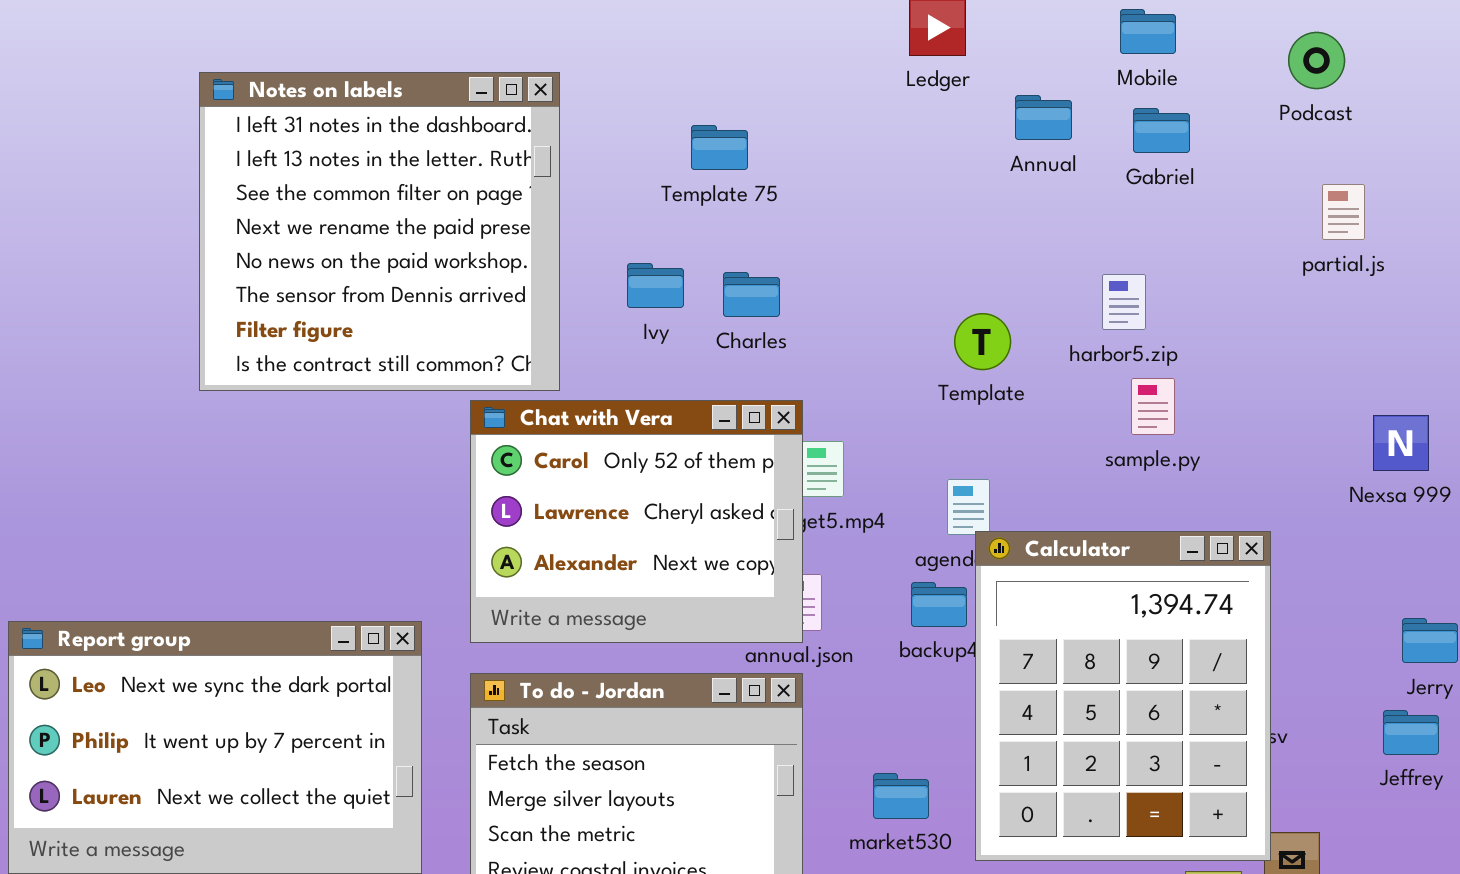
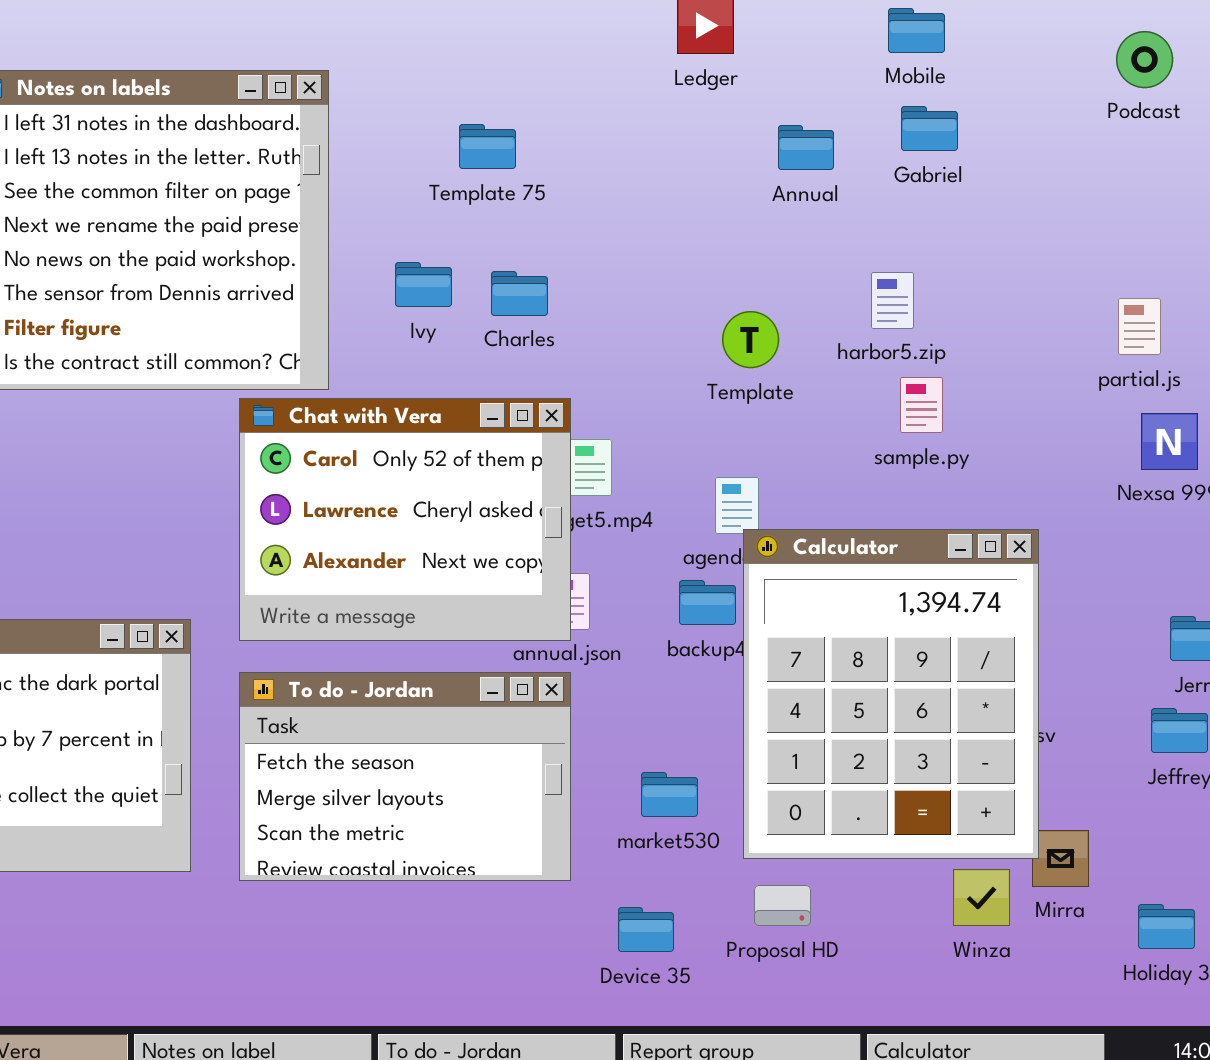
Podcast: [1288,32,1345,89] -> [1116,31,1173,88], moved
Annual: [1015,95,1072,140] -> [778,125,834,170], moved
partial.js: [1322,184,1365,240] -> [1118,298,1161,355], moved

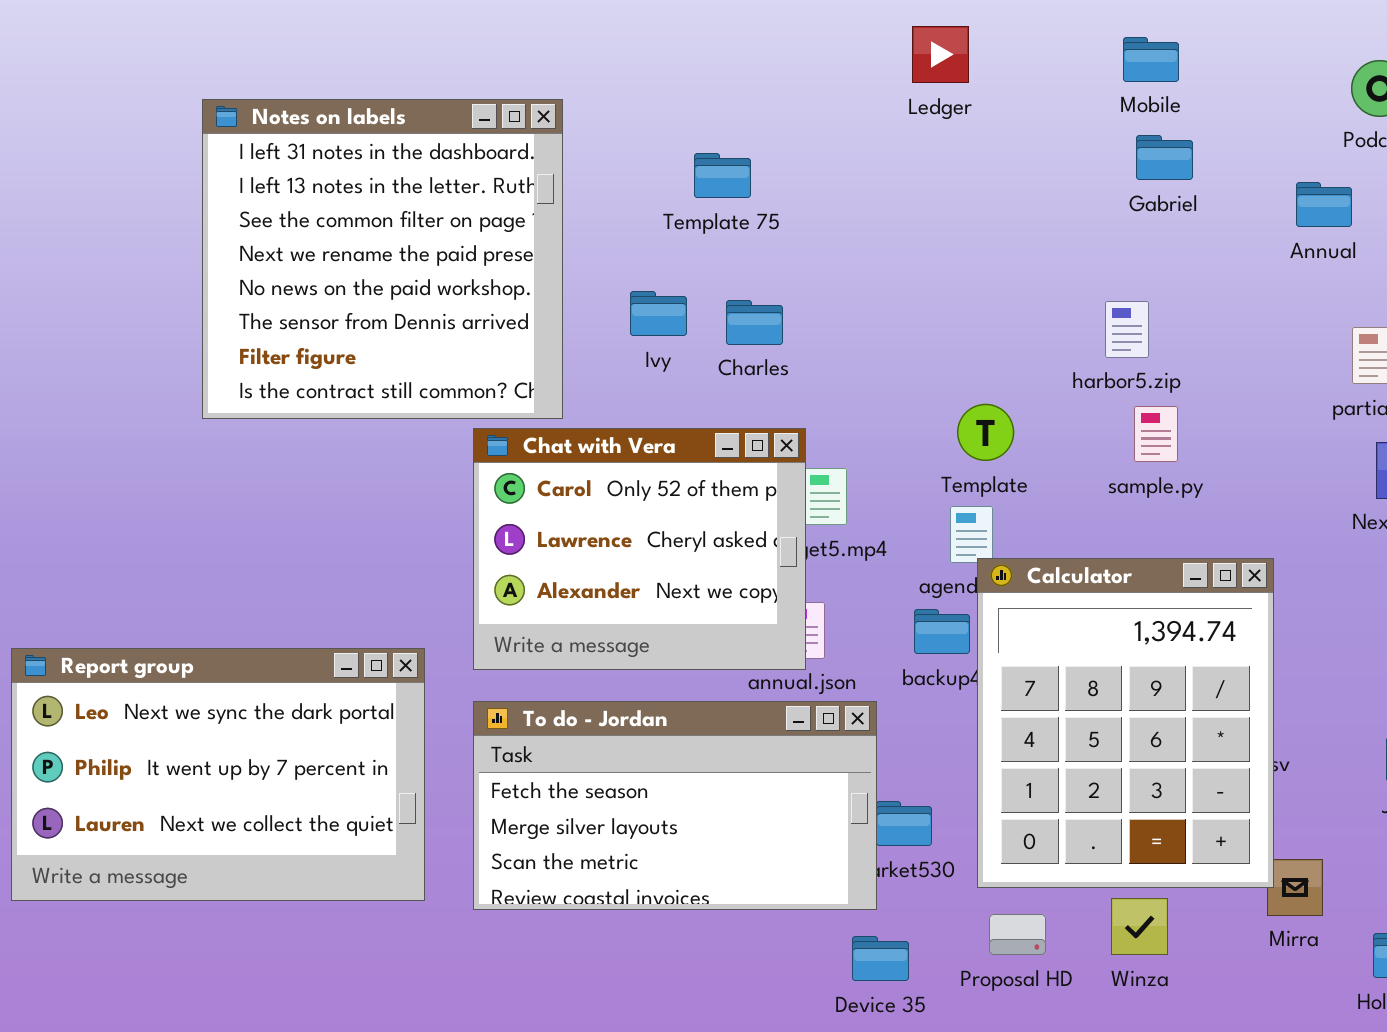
Annual: [778,125,834,170] -> [1296,182,1352,227], moved
Template: [722,311,779,368] -> [957,404,1014,461], moved
To do - Jordan: [239,672,571,881] -> [473,701,877,910], resized
Winza: [953,869,1010,926] -> [1111,898,1168,955], moved

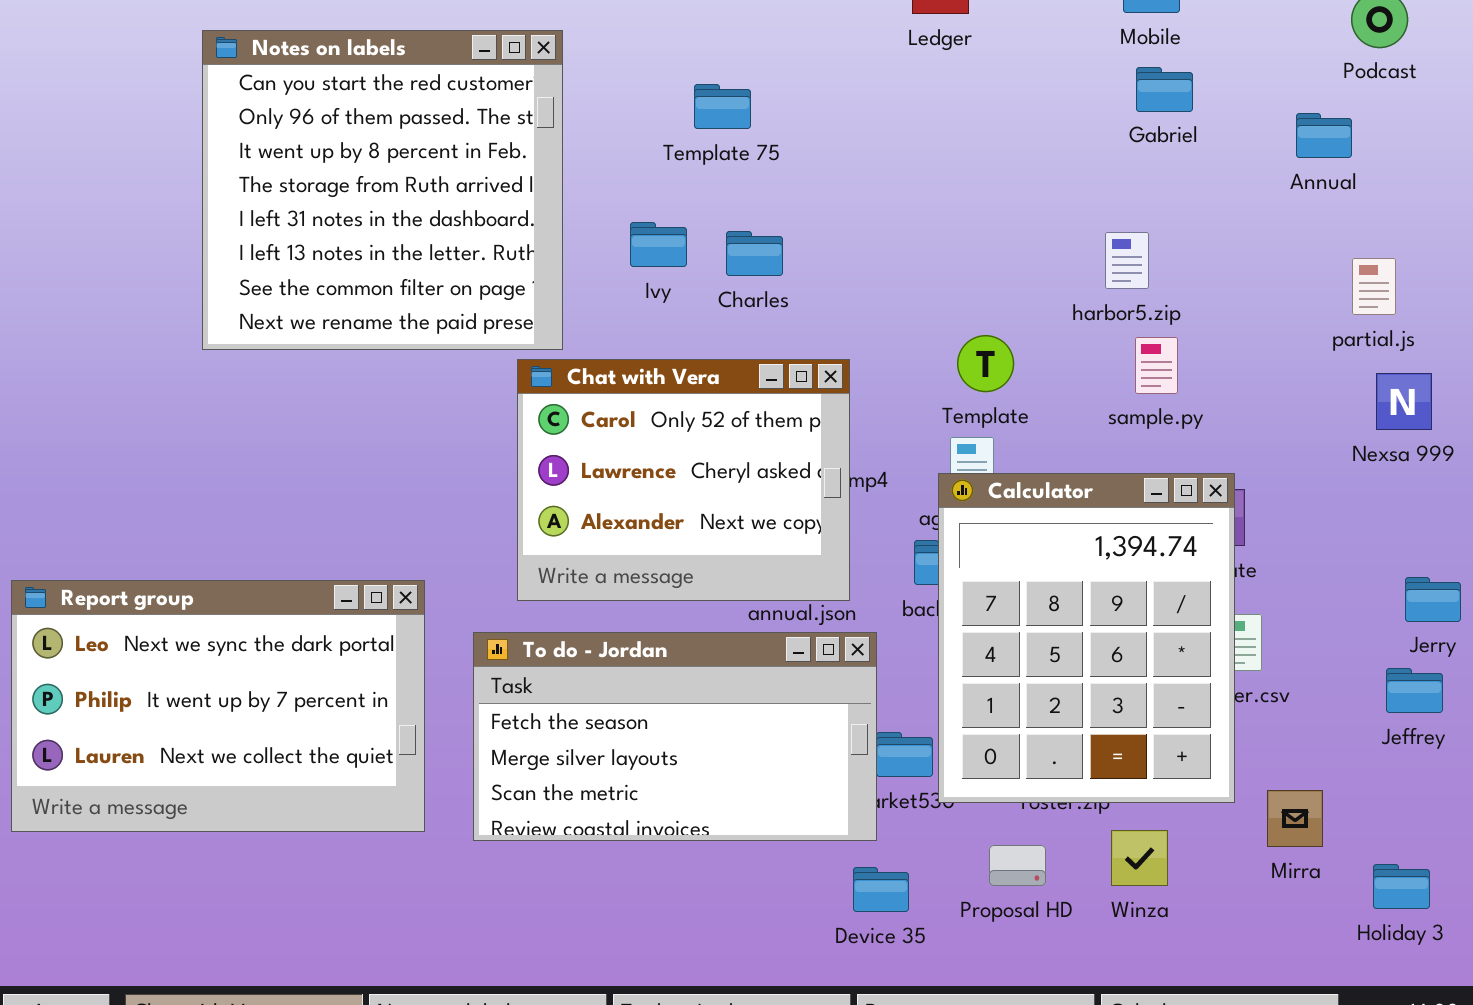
Notes on labels: [202,99,563,419] -> [202,30,563,350], scrolled up 4 rows
Chat with Vera: [473,428,806,670] -> [517,359,850,601], moved
Calculator: [977,558,1274,888] -> [938,473,1235,803], moved

